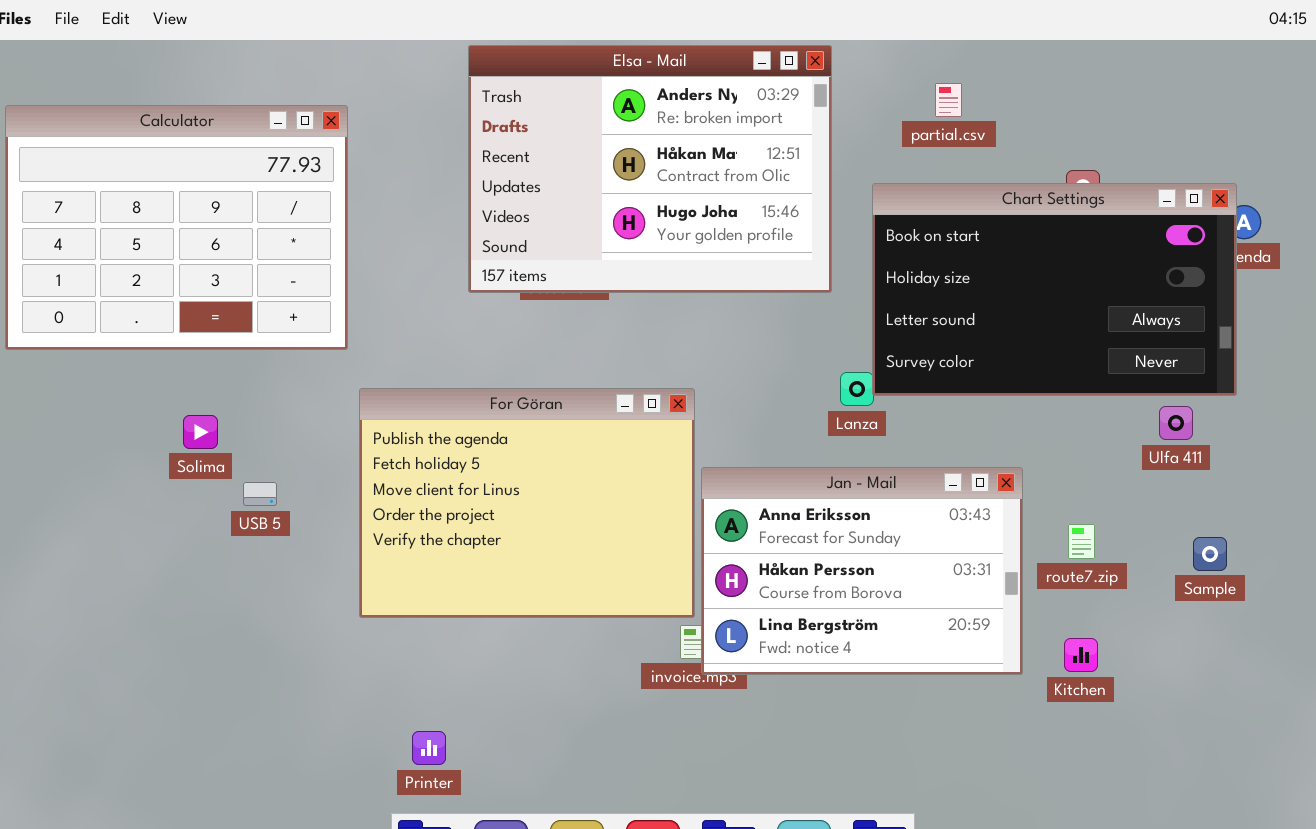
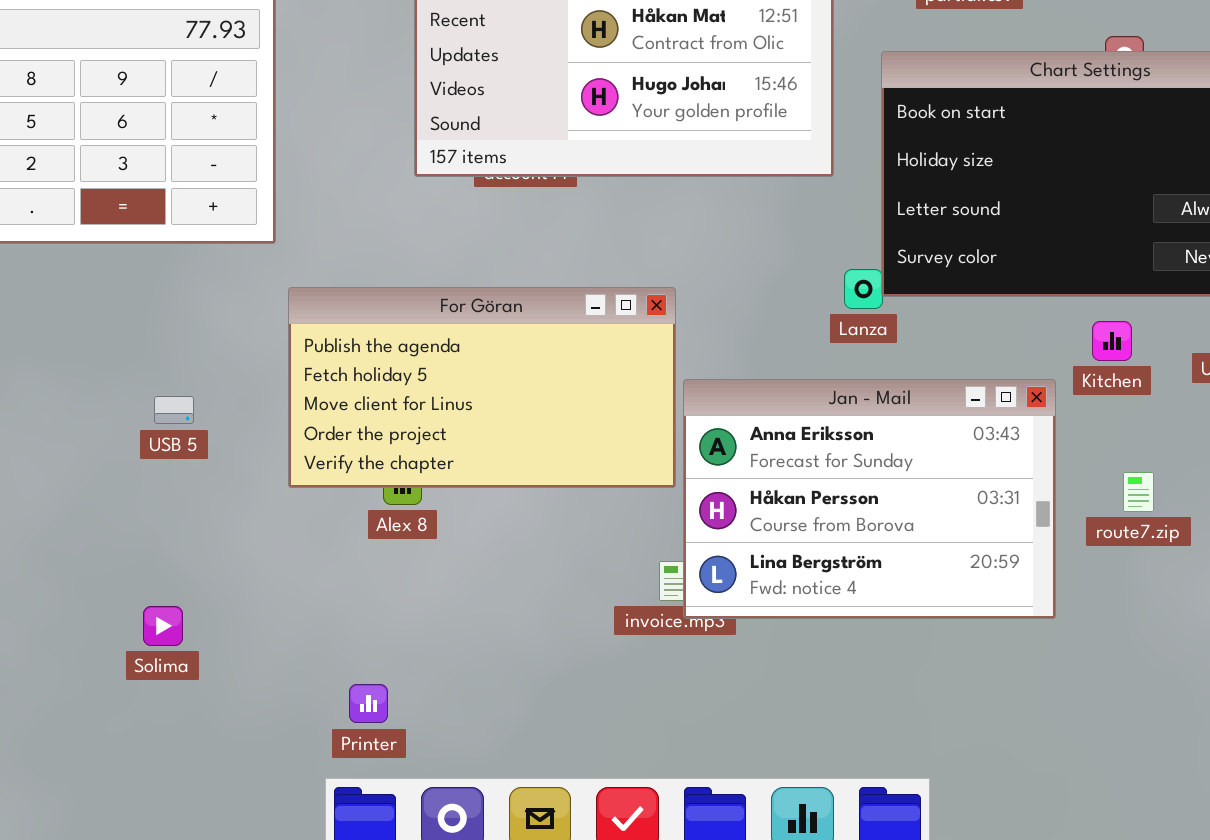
For Göran: [359,388,695,618] -> [288,287,676,488], resized
Solima: [183,415,218,449] -> [143,606,183,646], moved
route7.zip: [1068,524,1095,559] -> [1123,472,1154,512], moved
Kitchen: [1064,638,1098,672] -> [1092,321,1132,361], moved

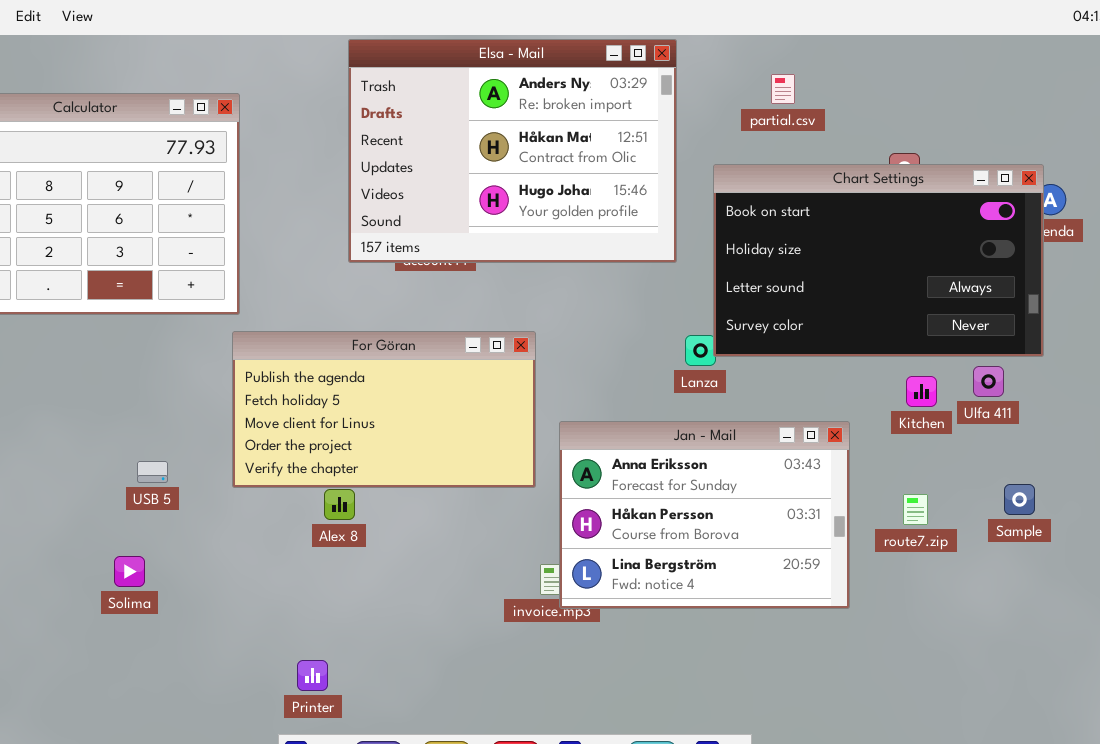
For Göran: [288,287,676,488] -> [232,331,536,488], moved
Kitchen: [1092,321,1132,361] -> [906,376,937,407], moved
USB 5: [154,396,194,424] -> [137,461,168,483], moved
Solima: [143,606,183,646] -> [114,556,145,587], moved

